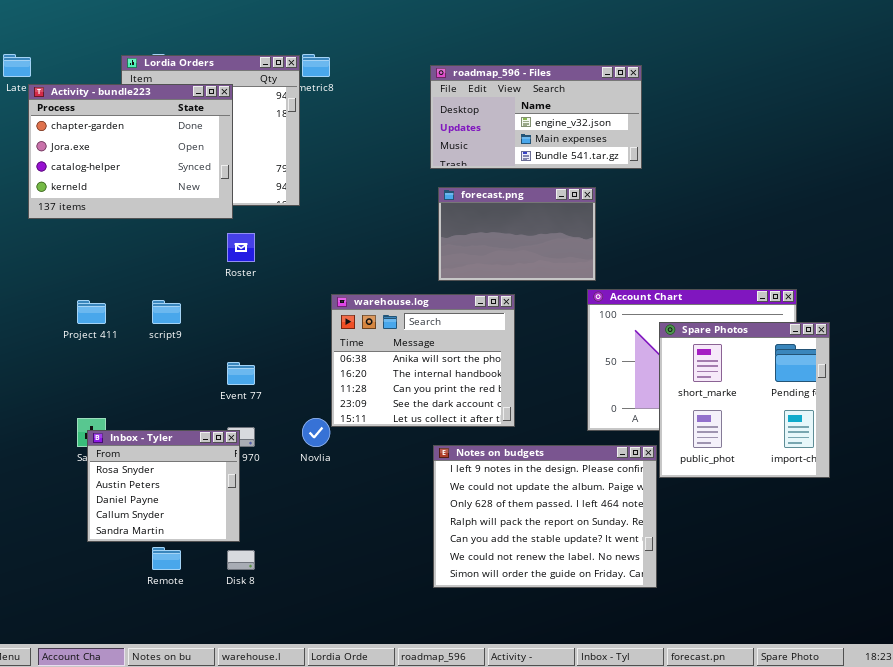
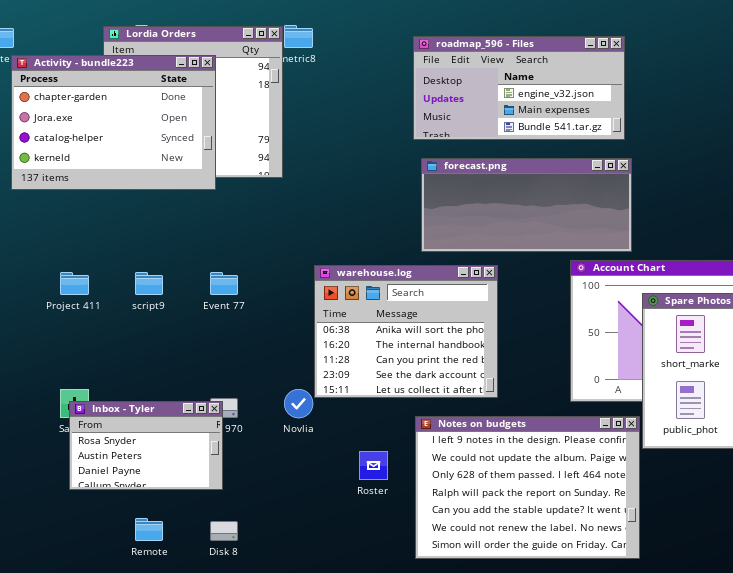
forecast.png: [438,187,596,281] -> [421,158,632,252], resized
Roster: [227,233,255,262] -> [359,451,388,480], moved
Event 77: [227,362,255,385] -> [210,272,238,295], moved
Inbox - Tyler: [87,430,240,542] -> [69,401,223,490], resized

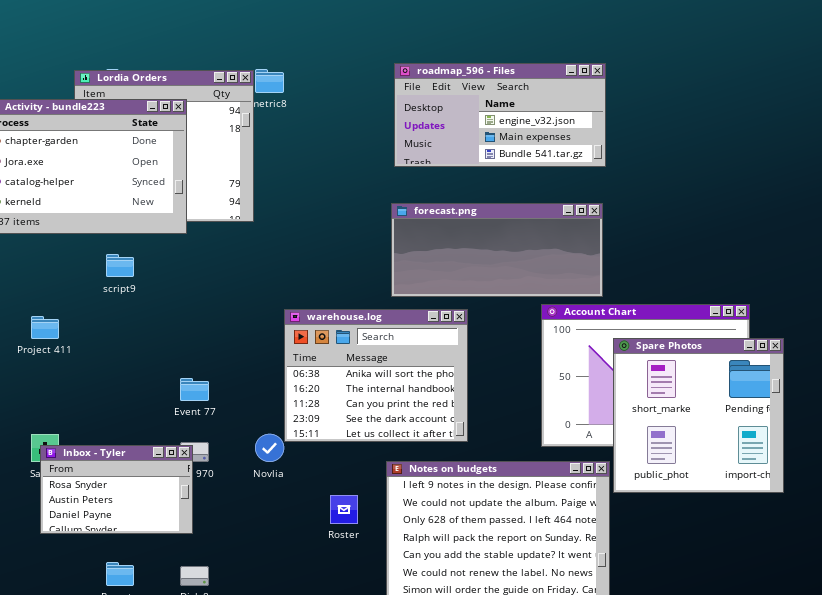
roadmap_596 - Files: [413,36,625,140] -> [394,63,606,167], moved
script9: [135,272,163,295] -> [106,254,134,277], moved
Event 77: [210,272,238,295] -> [180,378,209,401], moved

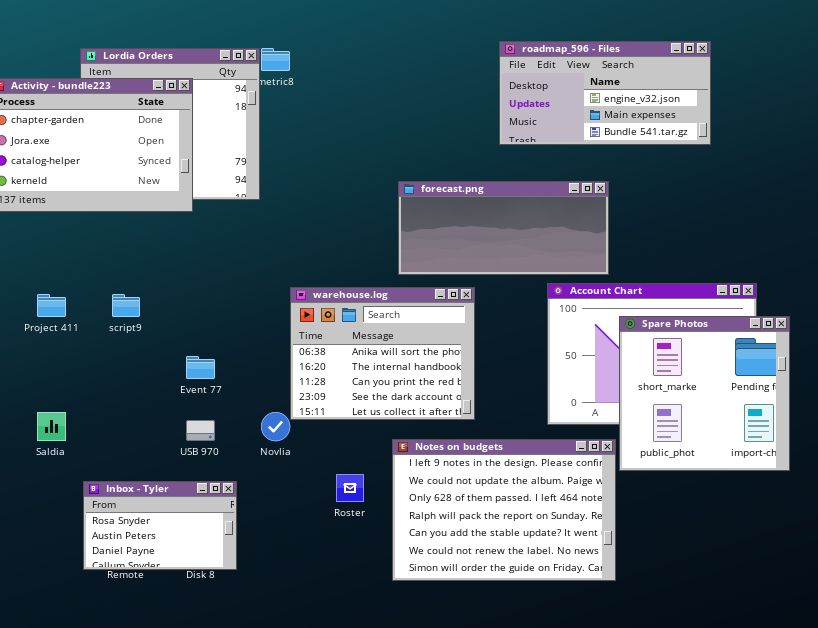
roadmap_596 - Files: [394,63,606,167] -> [499,41,711,145], moved
script9: [106,254,134,277] -> [112,294,140,317], moved
Inbox - Tyler: [40,445,193,534] -> [83,481,237,570], moved

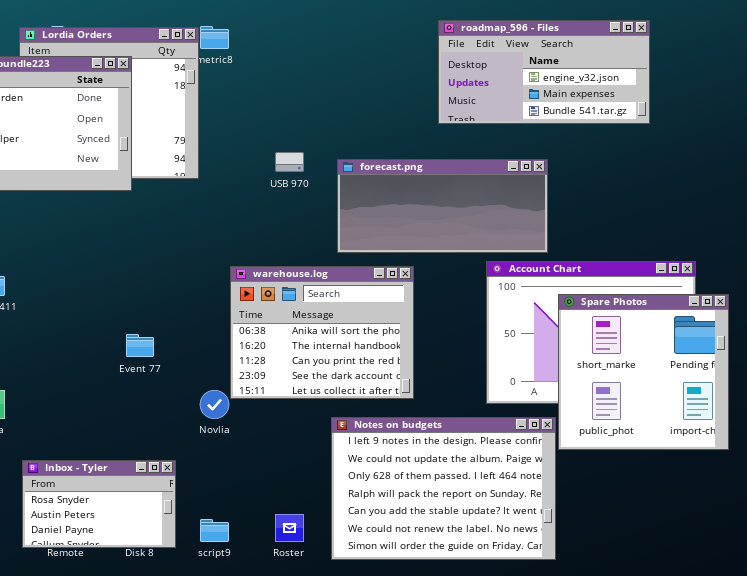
script9: [112,294,140,317] -> [200,519,229,542], moved
USB 970: [186,420,215,441] -> [275,152,304,172], moved
Roster: [336,474,364,502] -> [275,514,304,542], moved

